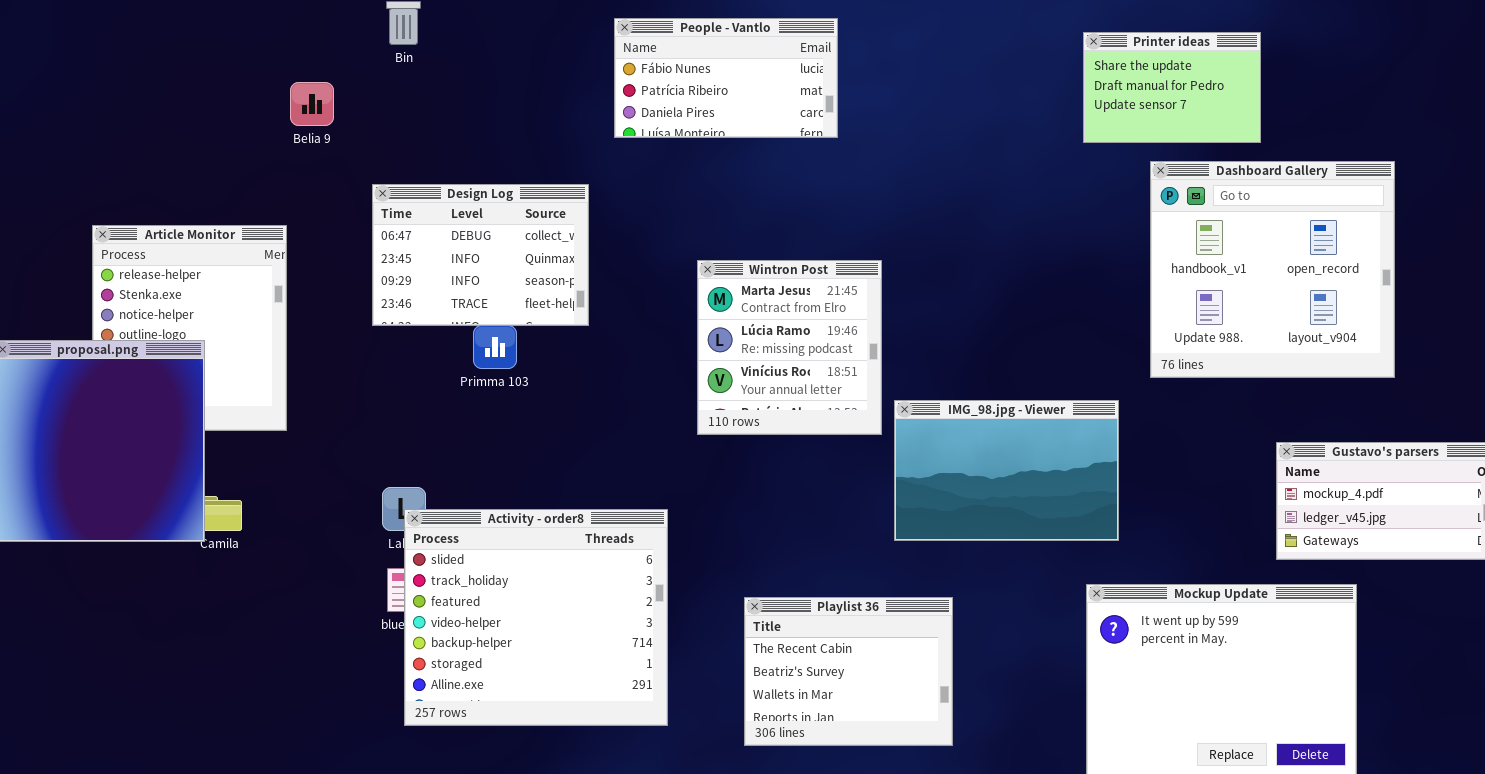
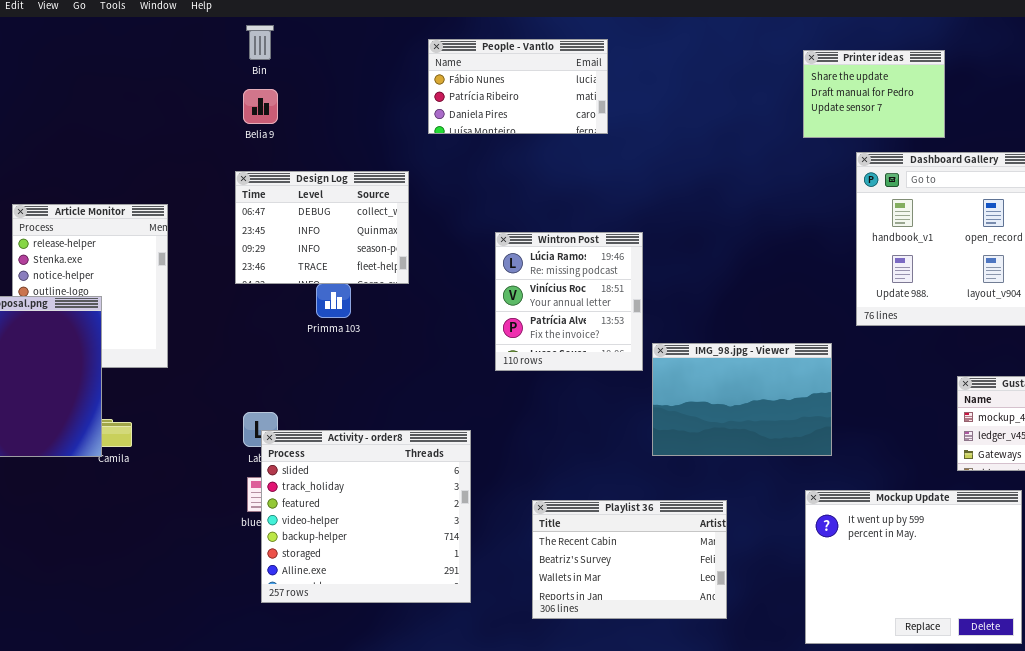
Belia 9: [290,82,334,126] -> [243,89,278,124], moved
Wintron Post: [697,260,882,435] -> [495,232,643,371], scrolled down 1 row
Playlist 36: [744,597,953,746] -> [532,500,727,619], resized

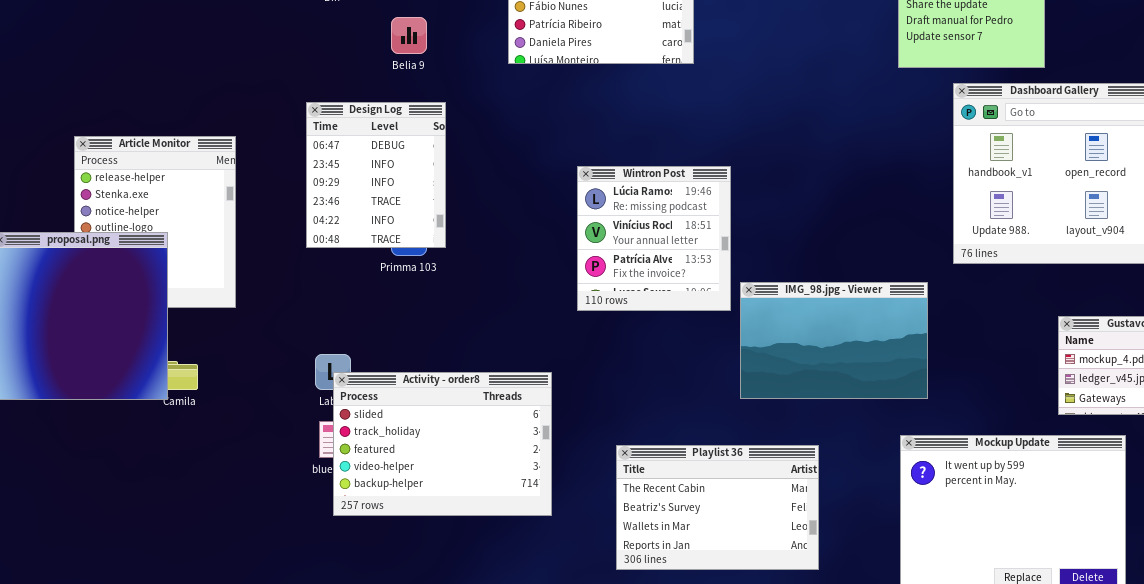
Belia 9: [243,89,278,124] -> [391,17,427,54], moved
Design Log: [235,171,409,284] -> [306,102,446,248], resized
Activity - order8: [261,430,471,603] -> [333,372,552,516], resized

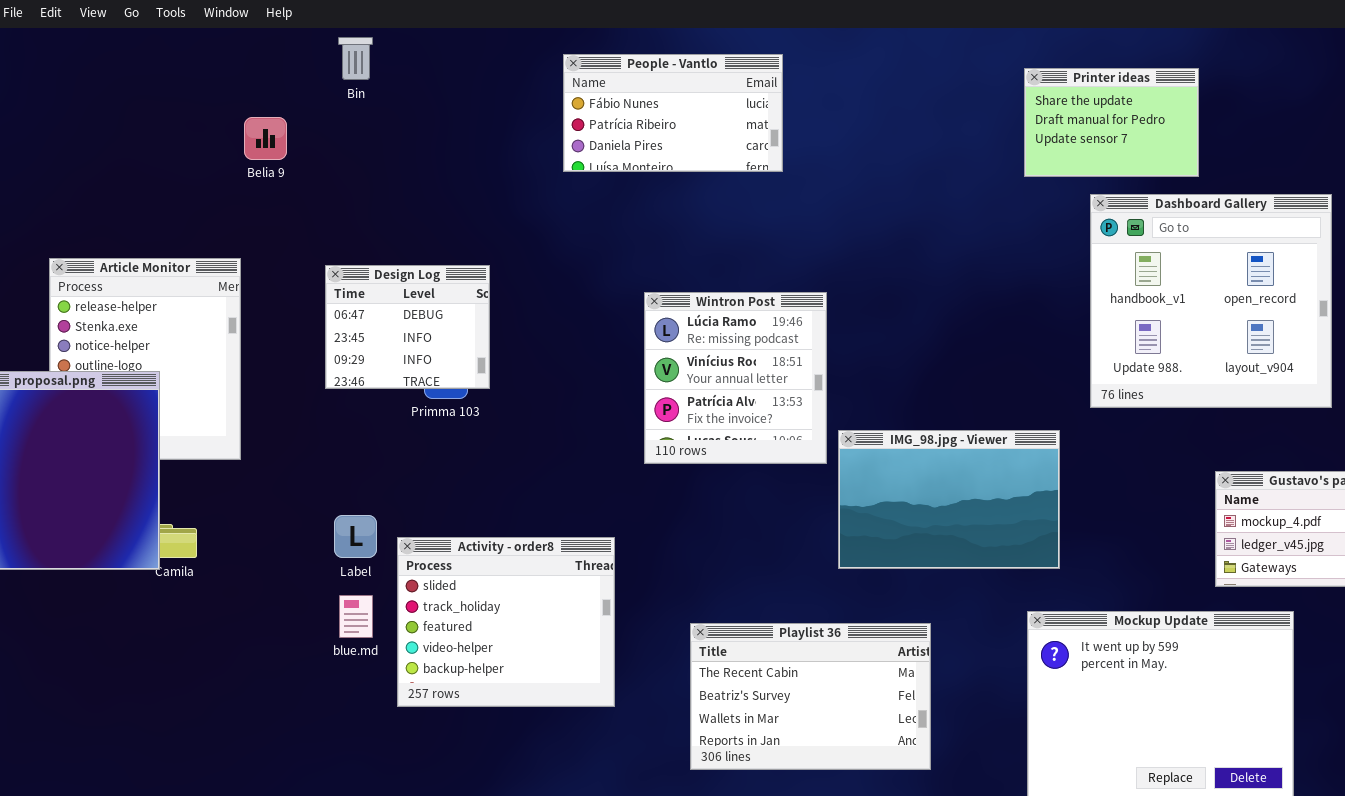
Belia 9: [391,17,427,54] -> [244,117,287,160], moved
Design Log: [306,102,446,248] -> [325,265,490,389], resized
Activity - order8: [333,372,552,516] -> [397,537,615,707], resized

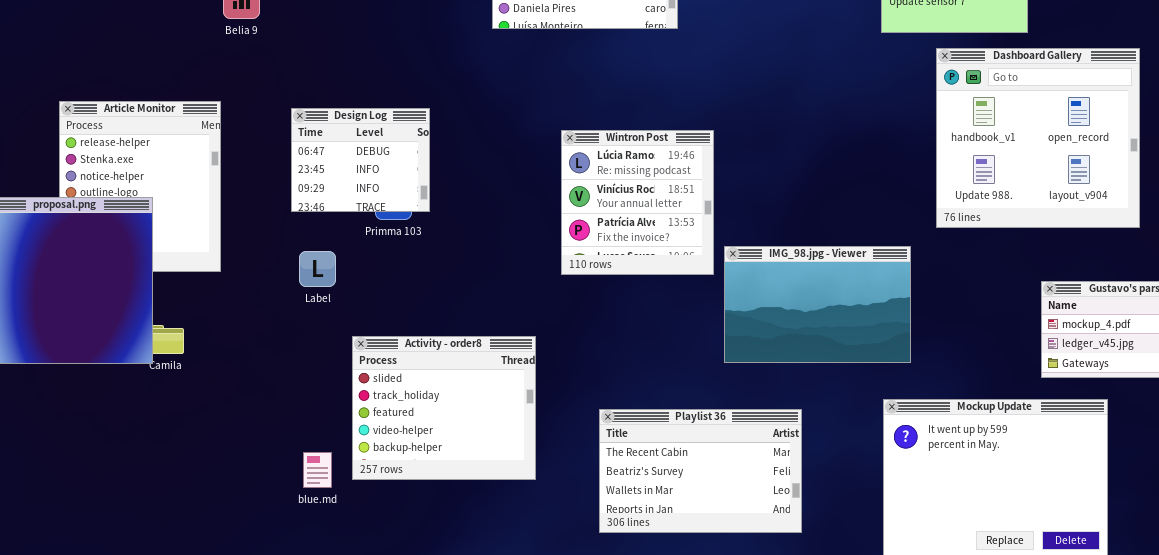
Label: [334,515,377,558] -> [299,251,336,287], moved
blue.md: [339,595,373,638] -> [303,452,332,488], moved

